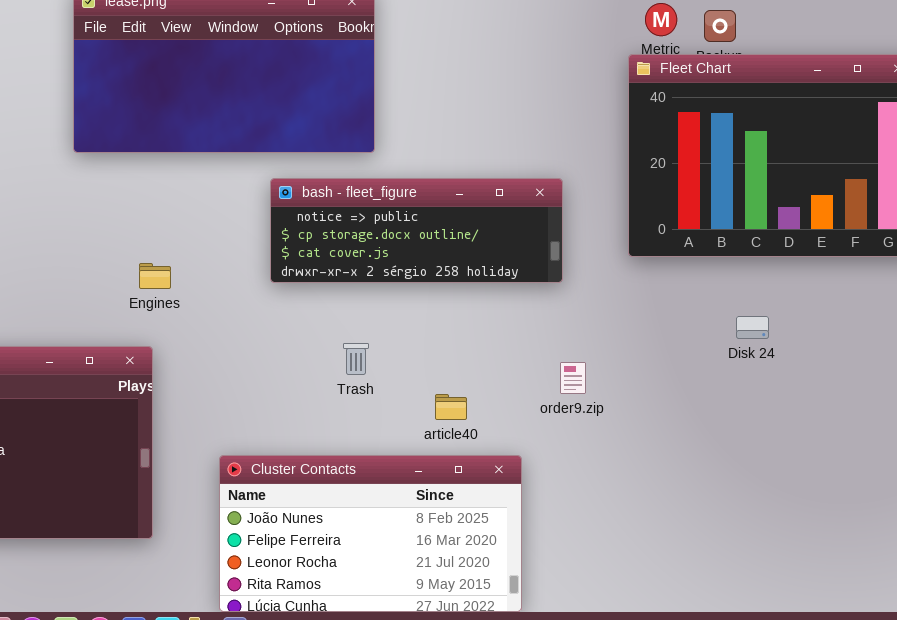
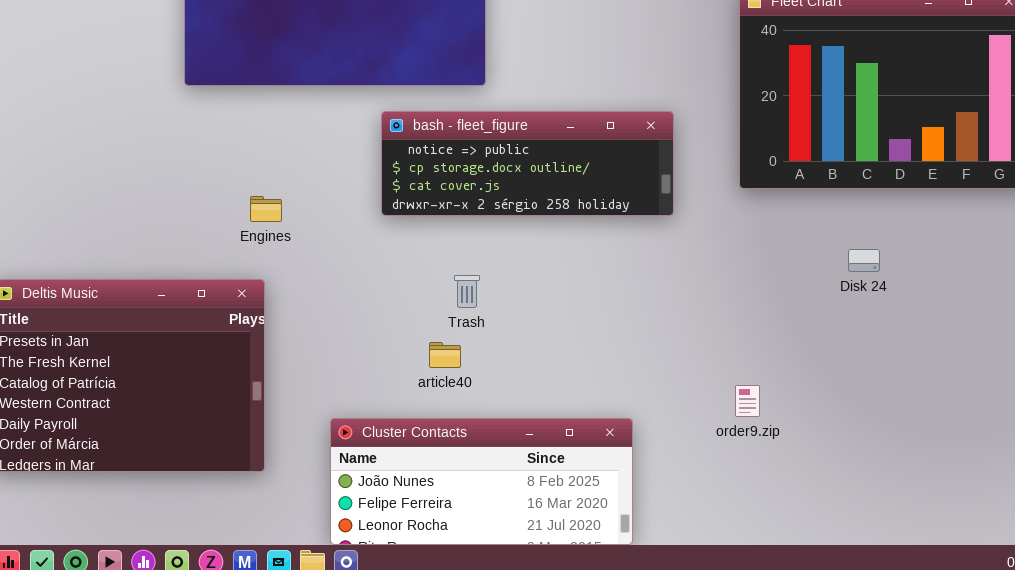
order9.zip: [560,362,586,394] -> [735,385,760,417], moved
article40: [435,394,467,420] -> [429,342,461,368], moved
Cluster Contacts: [219,455,522,612] -> [330,418,633,545], resized

